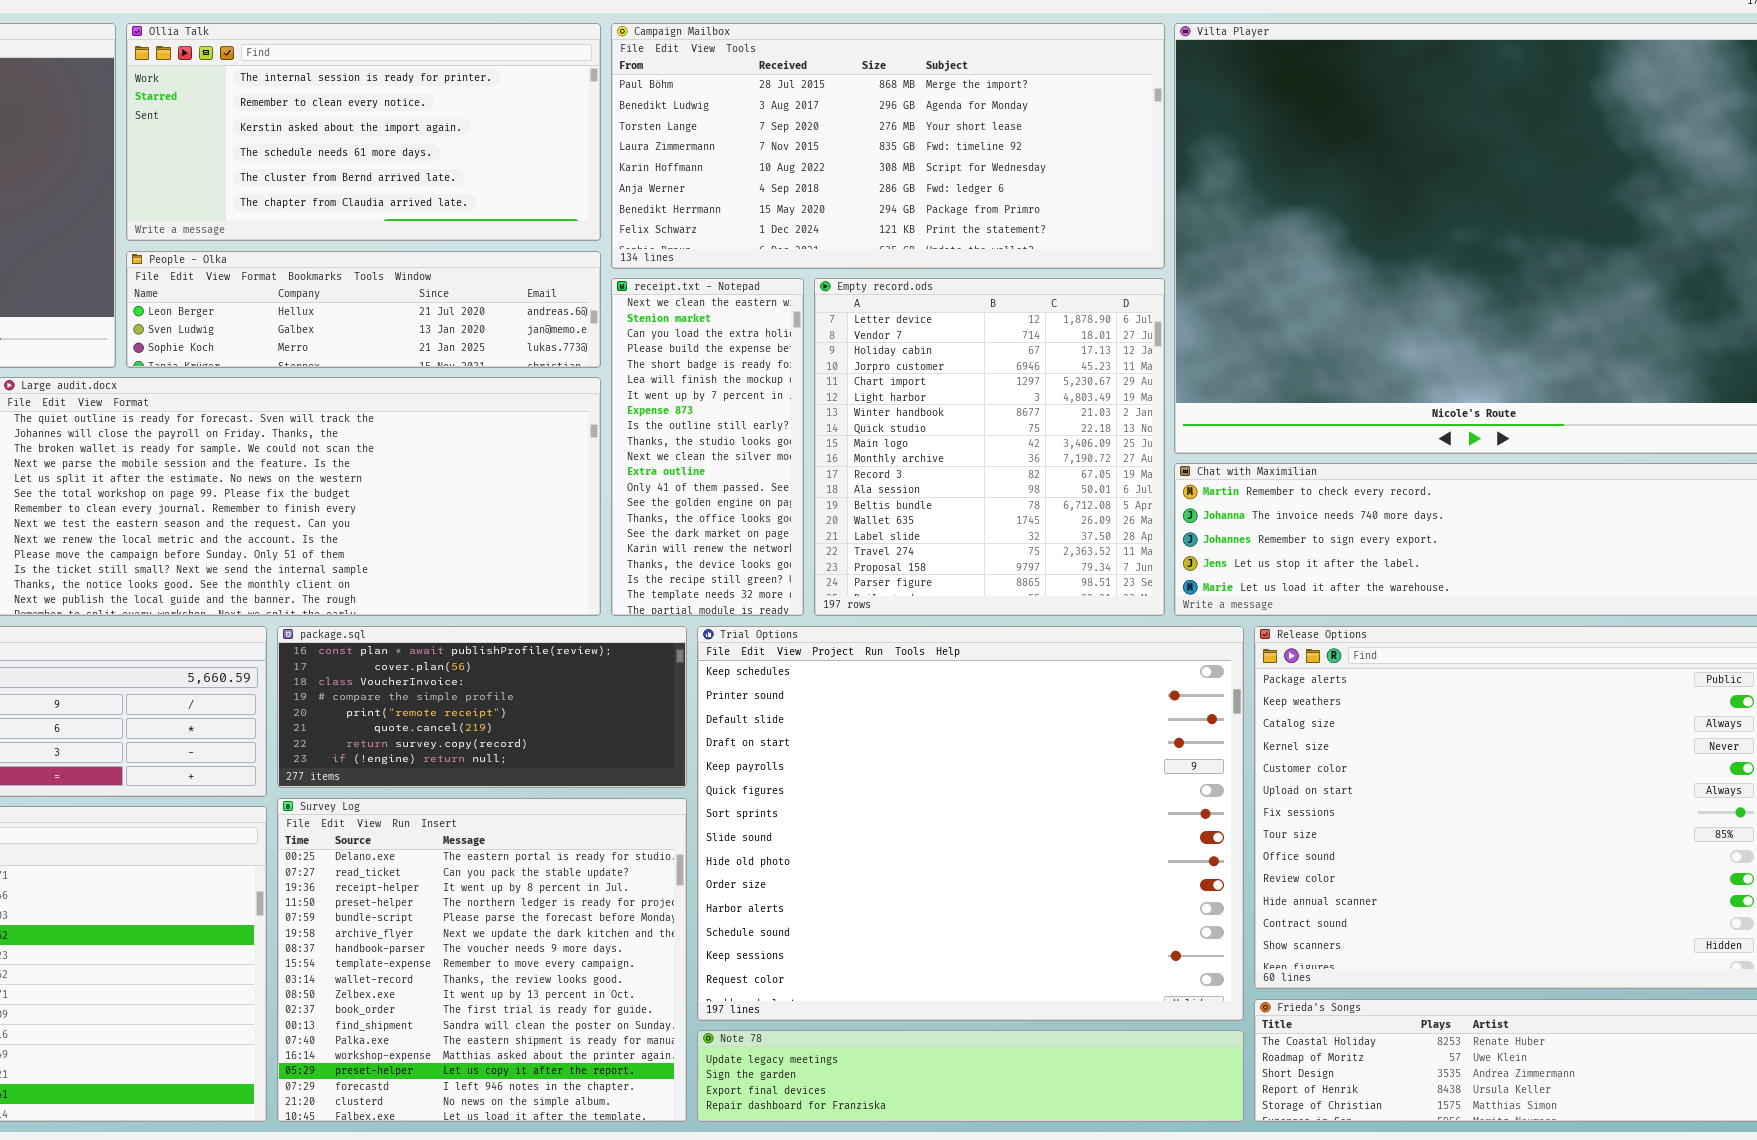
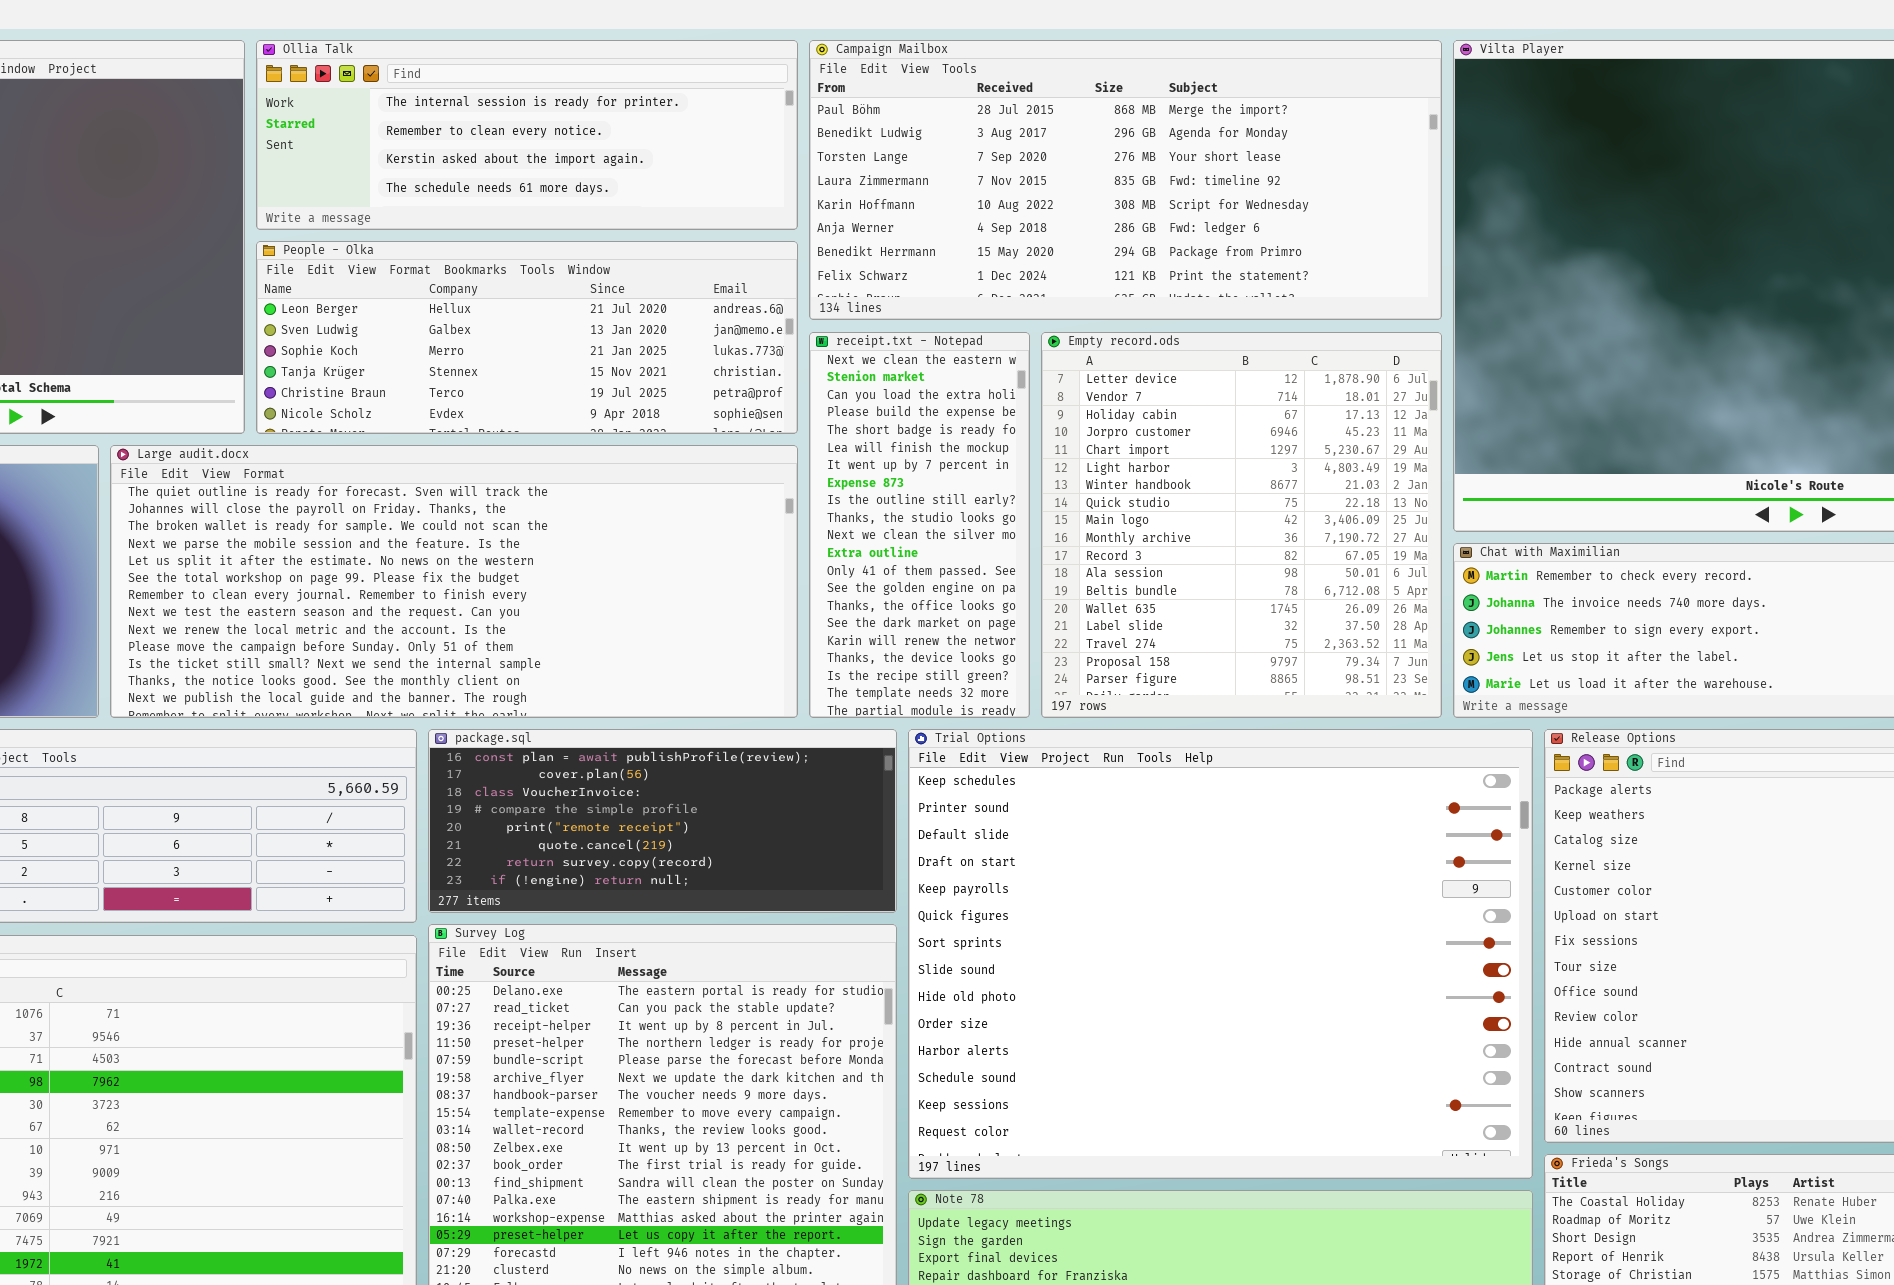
Ollia Talk: [126,23,601,241] -> [256,40,798,230], resized
People - Olka: [126,251,601,368] -> [256,241,798,434], resized

